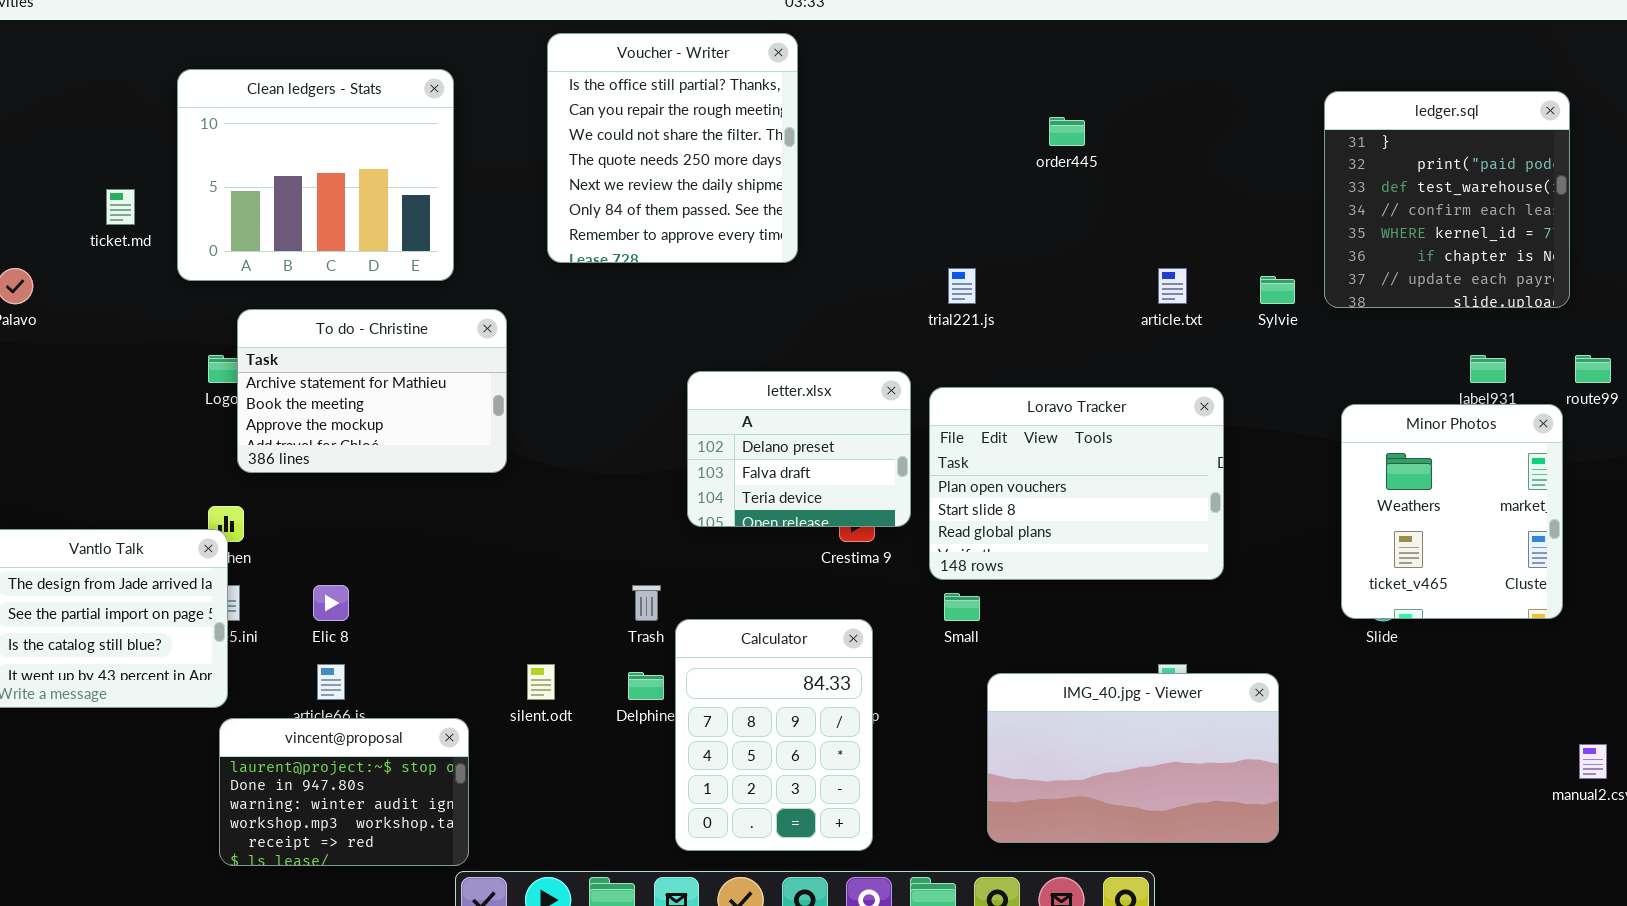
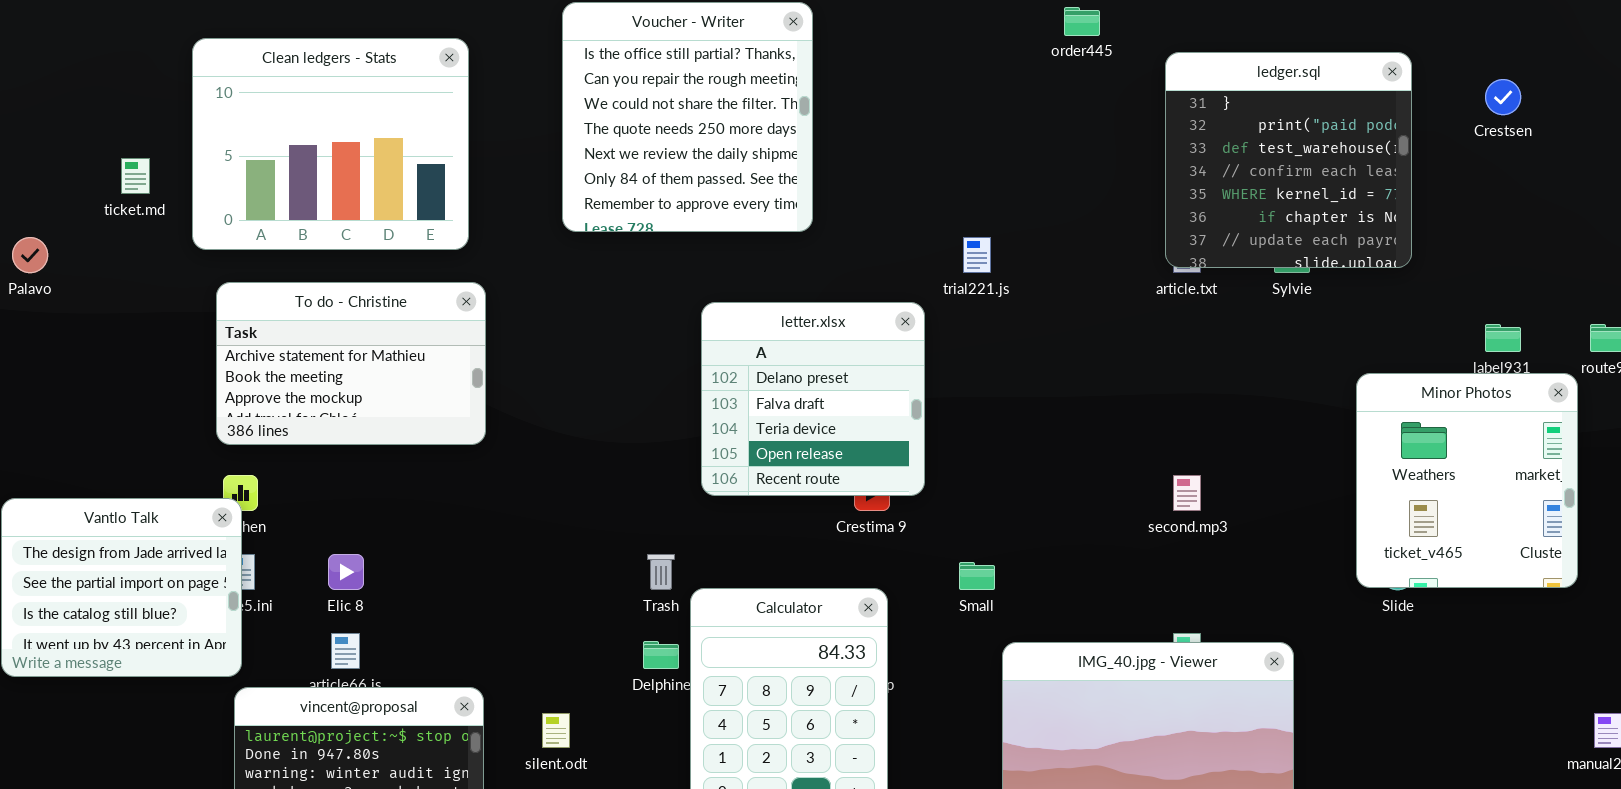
ledger.sql: [1324,91,1570,308] -> [1165,52,1412,268], moved
order445: [1049,117,1085,146] -> [1064,7,1100,36], moved
To do - Christine: [237,309,507,473] -> [216,282,486,445], moved
letter.xlsx: [687,371,911,527] -> [701,302,925,496], resized
Loravo Tracker: [929,387,1224,580] -> none, closed
silent.odt: [527,664,555,700] -> [542,713,570,748], moved

